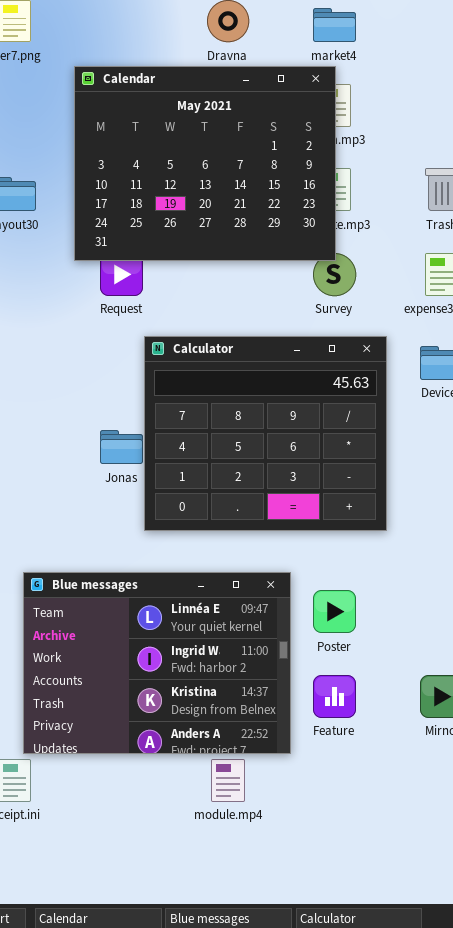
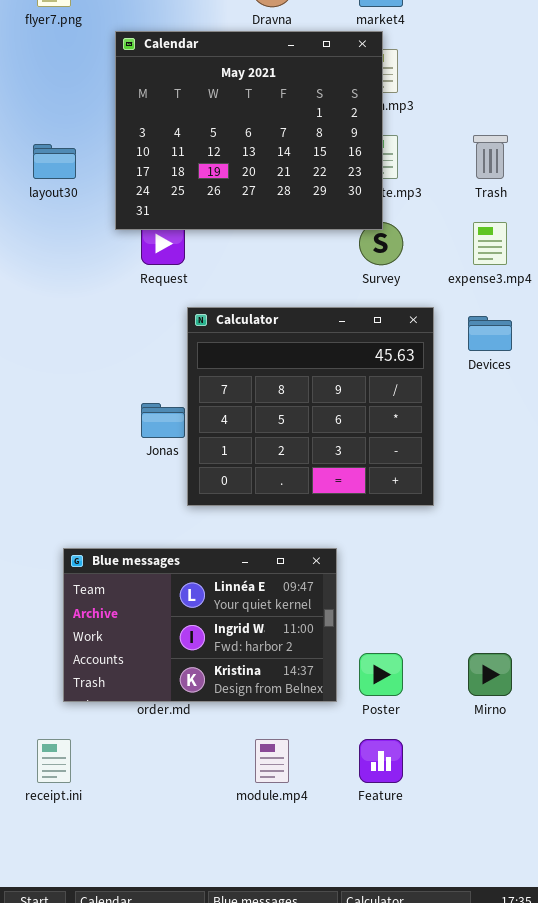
Blue messages: [23,572,291,754] -> [63,548,337,702], resized
Poster: [313,590,356,633] -> [359,653,403,696], moved
Feature: [313,675,356,718] -> [359,739,403,783], moved

